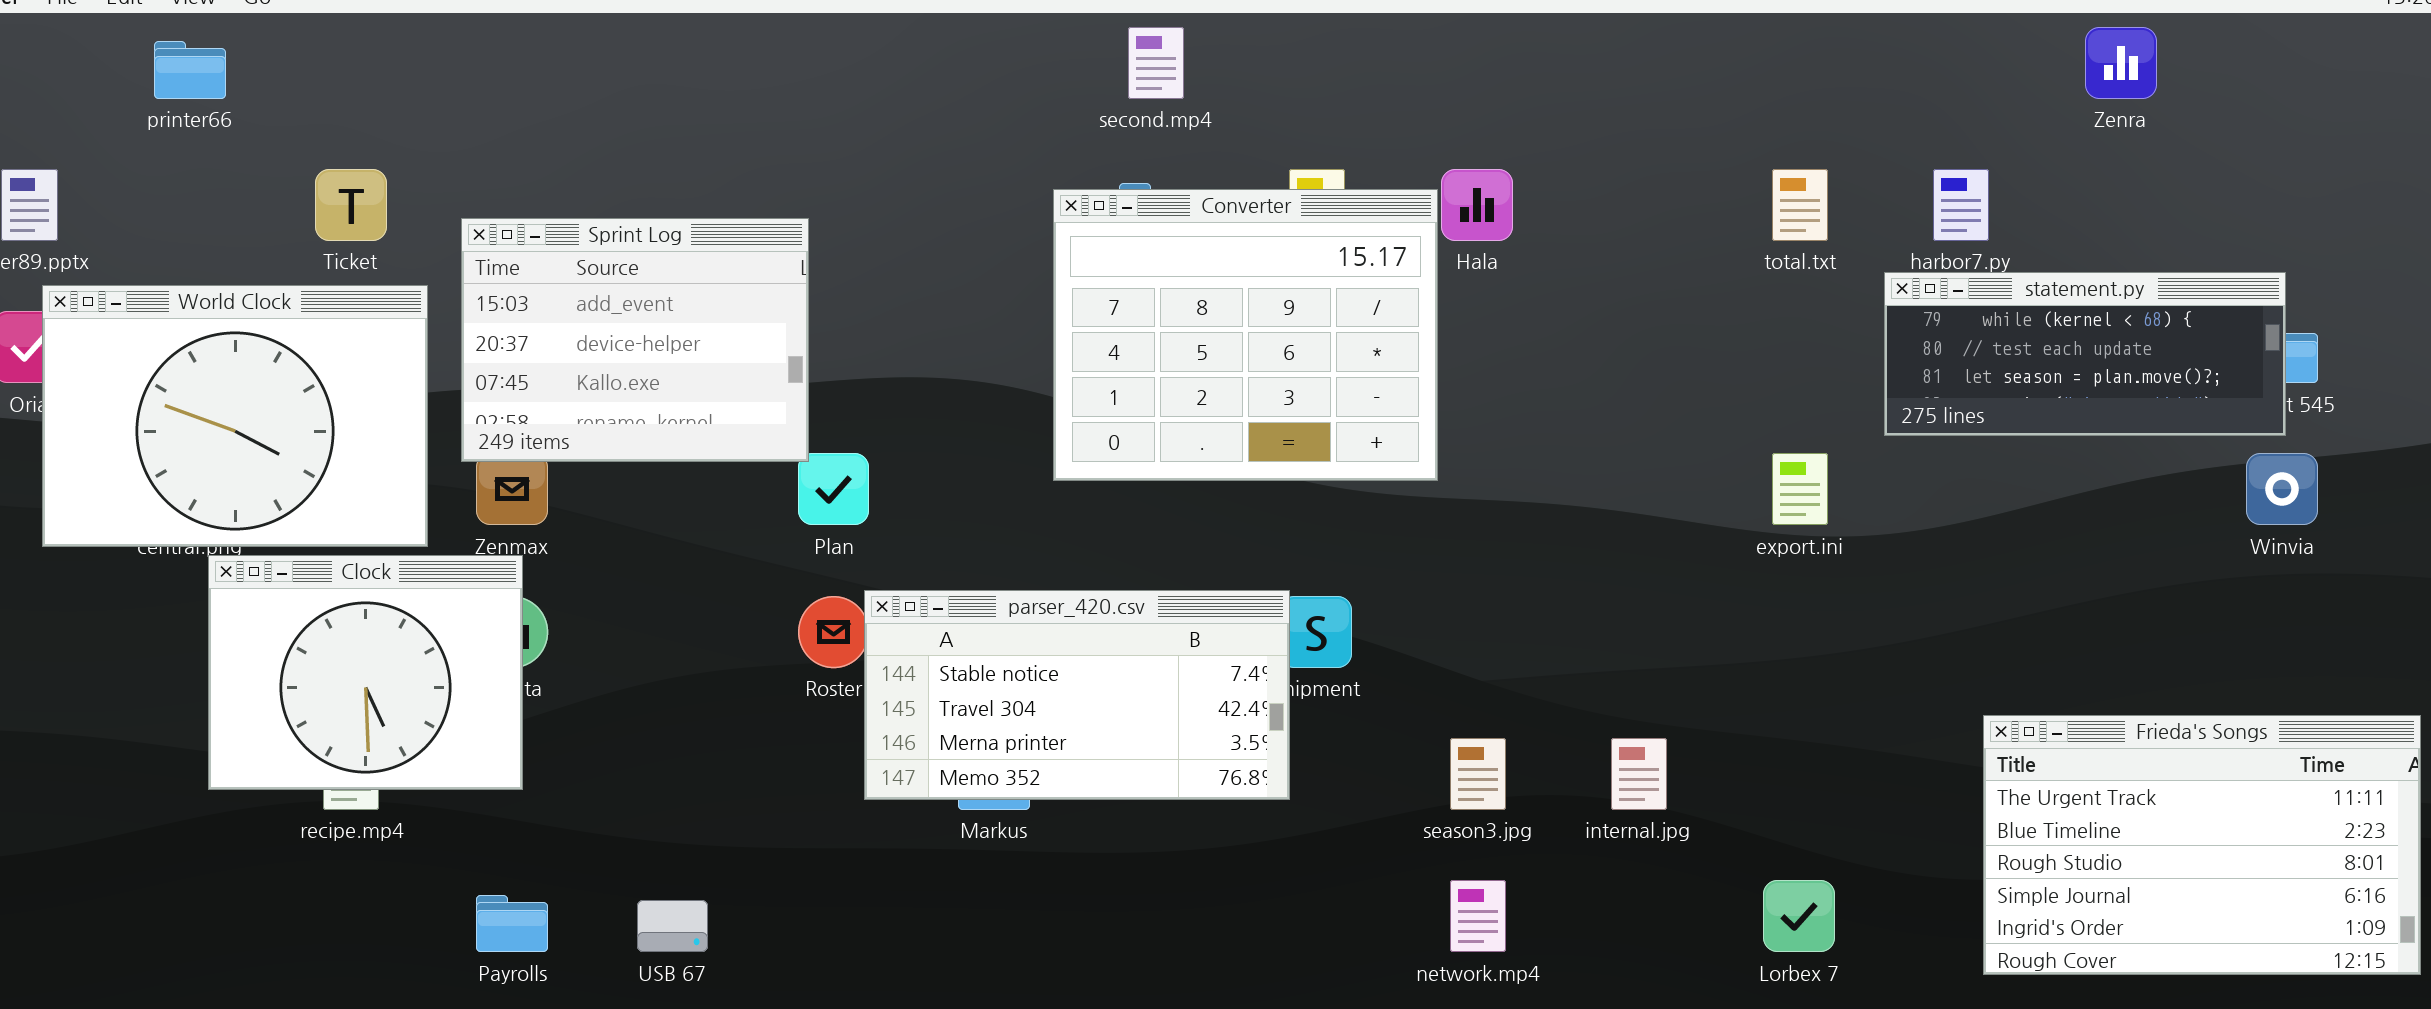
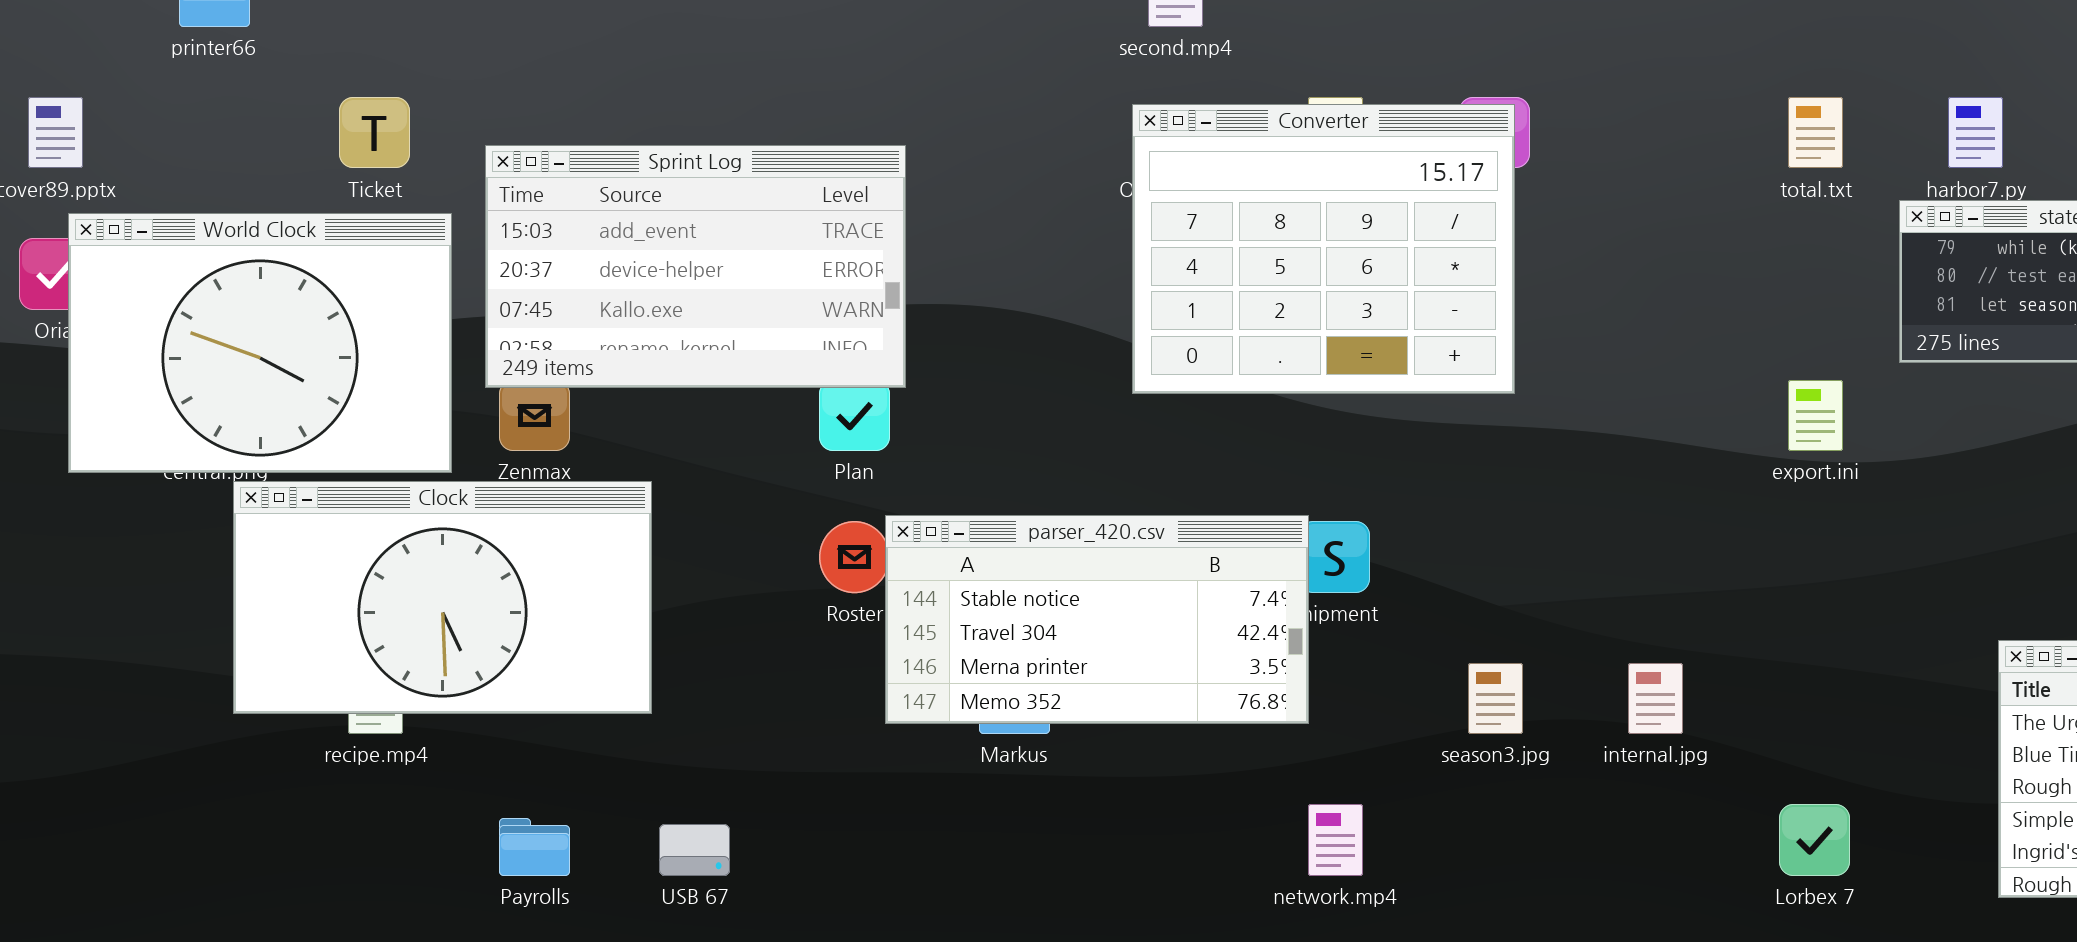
Converter: [1053,189,1438,481] -> [1132,104,1515,394], moved
Sprint Log: [461,218,809,462] -> [485,145,906,388], resized
Clock: [208,555,523,790] -> [233,481,652,714], resized
network.mp4: [1450,880,1506,952] -> [1308,804,1363,876], moved

